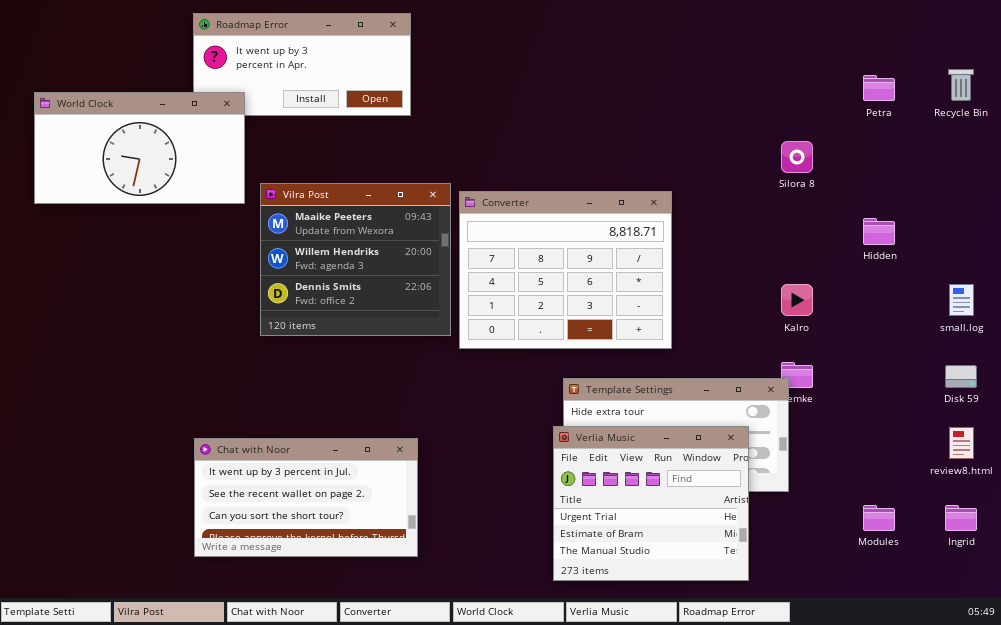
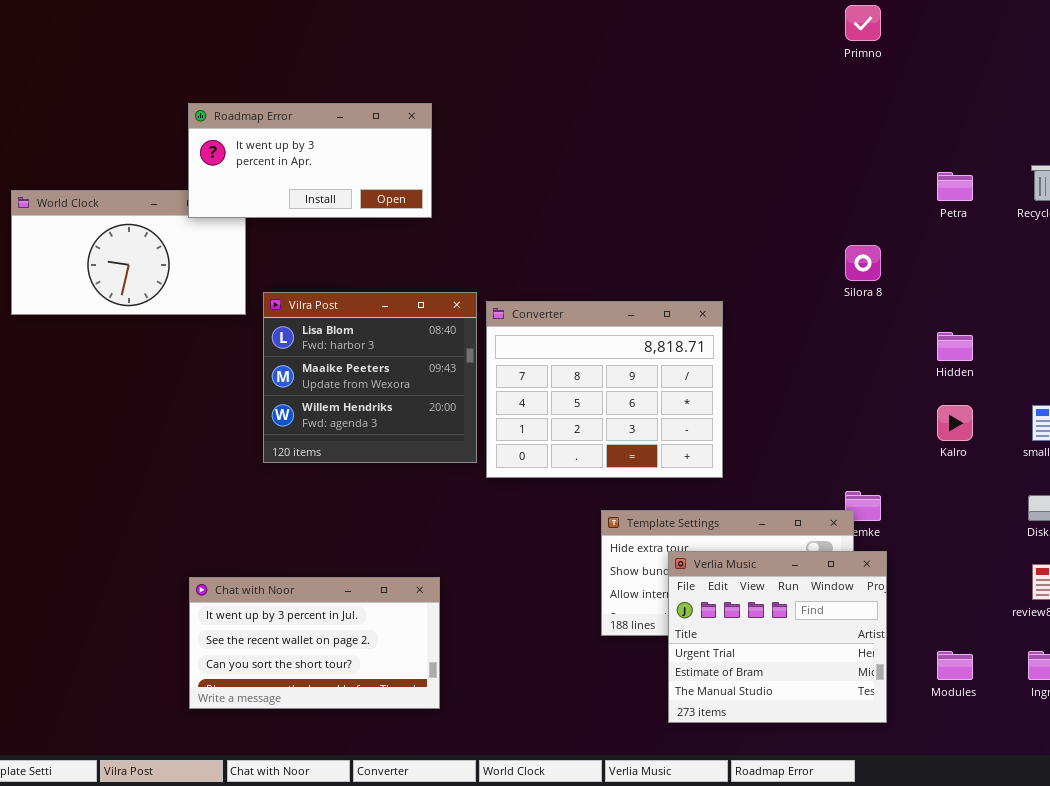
Roadmap Error: [193,13,411,116] -> [188,103,432,218], raised
Vilra Post: [260,183,451,336] -> [263,292,477,463], scrolled up 1 row
Kalro: [781,284,813,316] -> [937,405,973,441], moved
Verlia Music: [553,426,749,581] -> [668,551,887,723], moved

